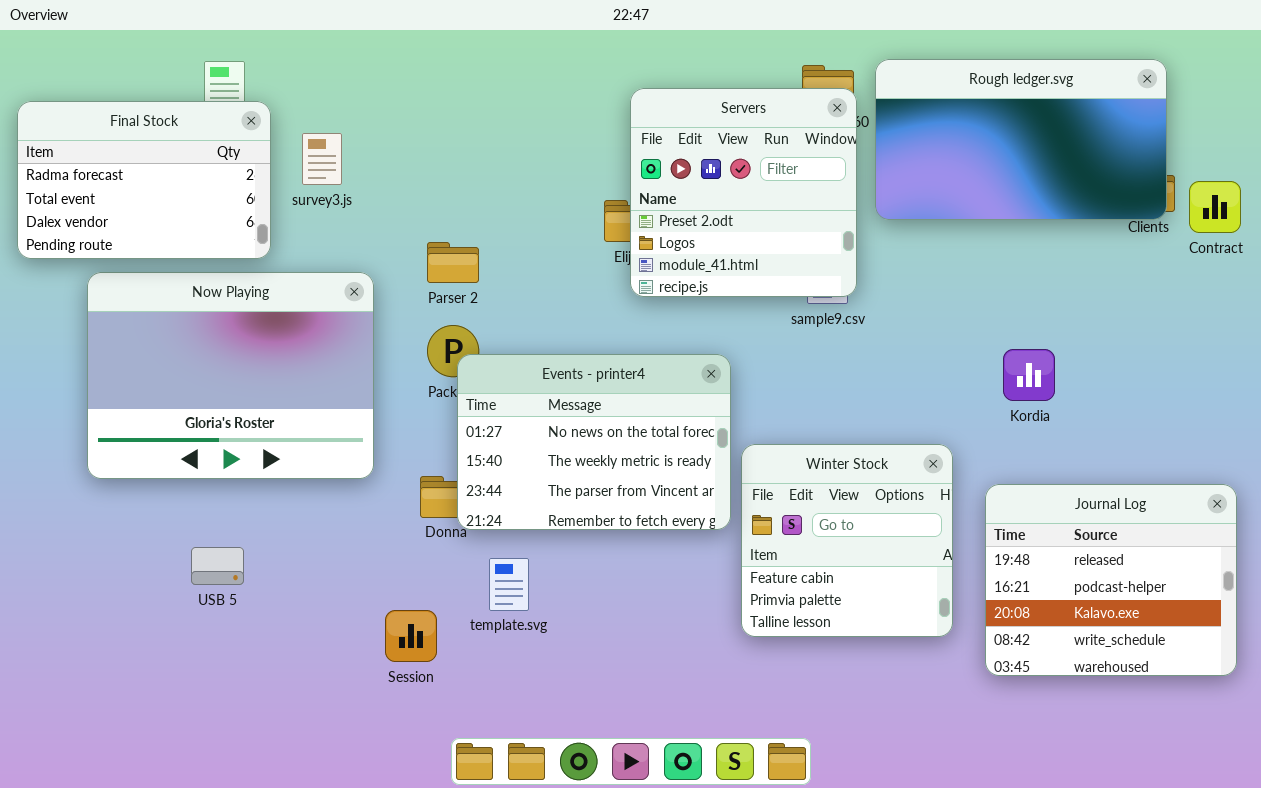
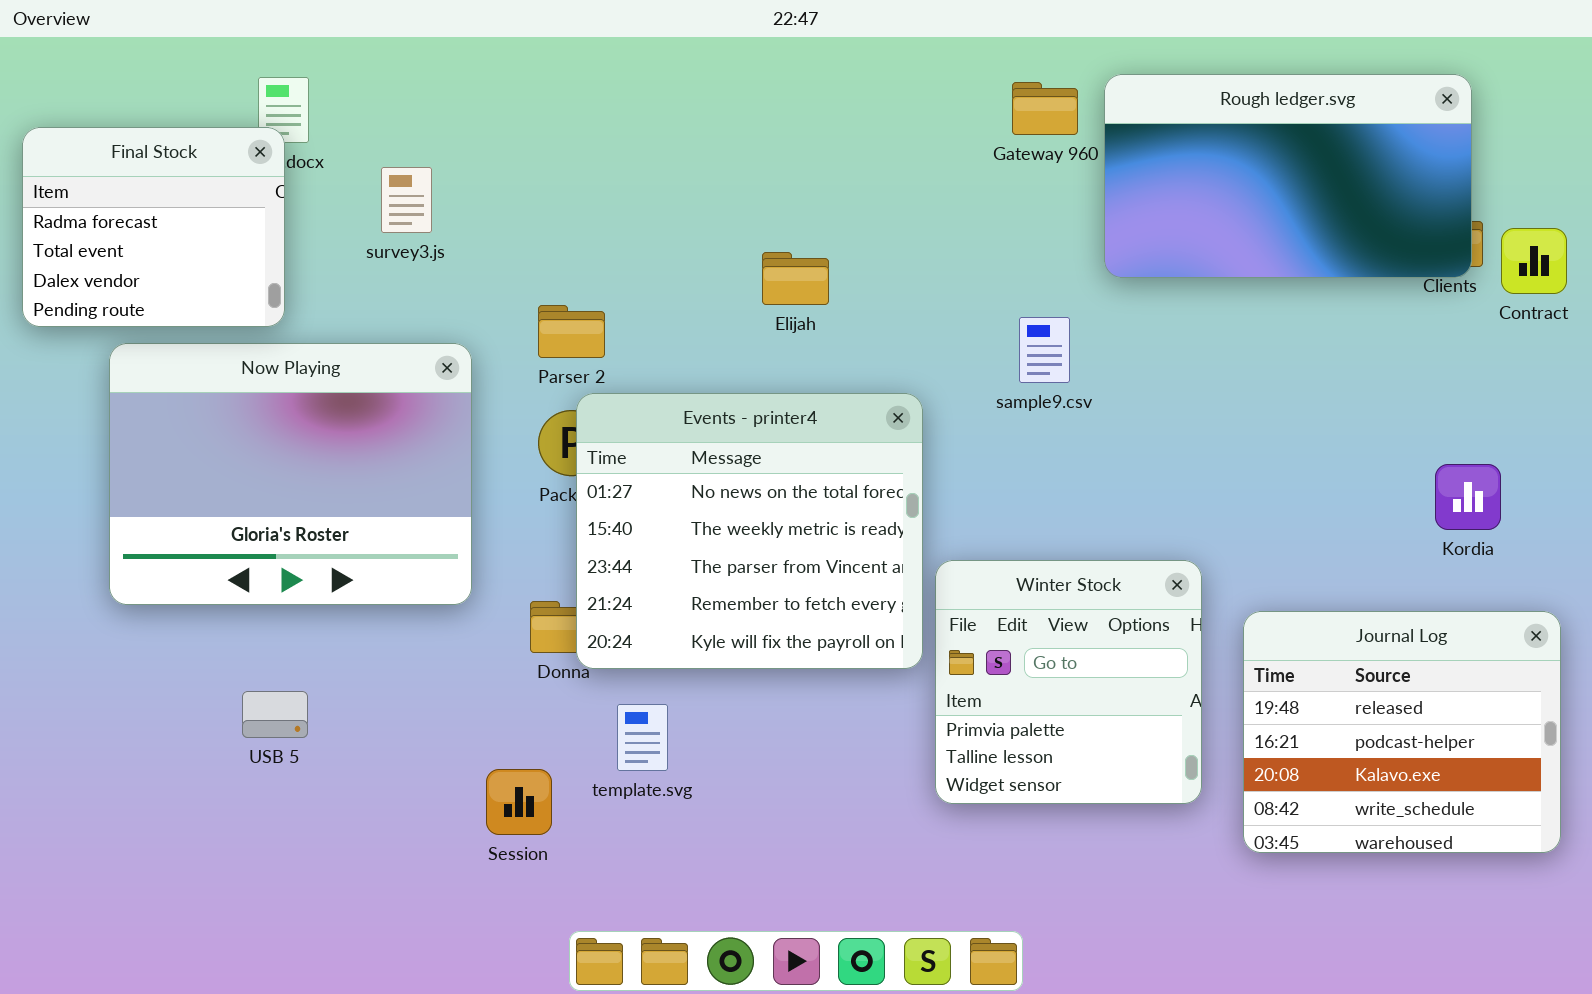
Servers: [630,88,857,297] -> none, closed
Final Stock: [17,101,271,259] -> [22,127,285,327], resized
Kordia: [1003,349,1055,401] -> [1435,464,1501,530], moved
Events - printer4: [457,354,731,530] -> [576,393,923,669], resized
Winter Stock: [741,444,953,637] -> [935,560,1202,804], scrolled down 1 row

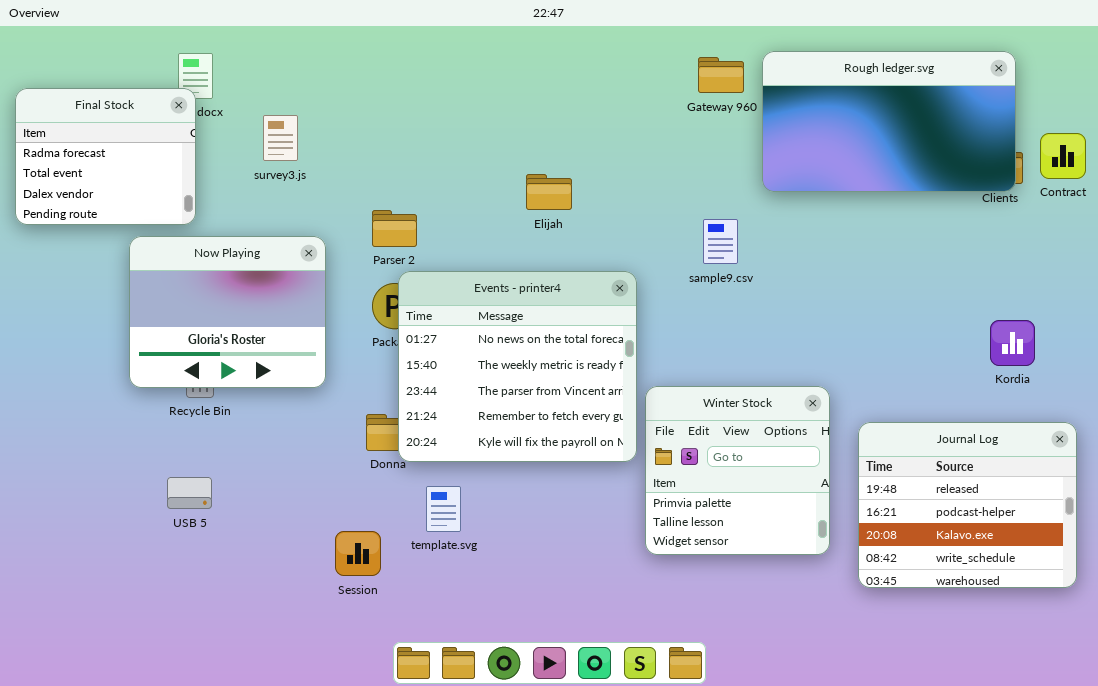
Contract: [1501,228,1567,294] -> [1040,133,1086,179], moved
Now Playing: [109,343,472,605] -> [129,236,326,388], resized

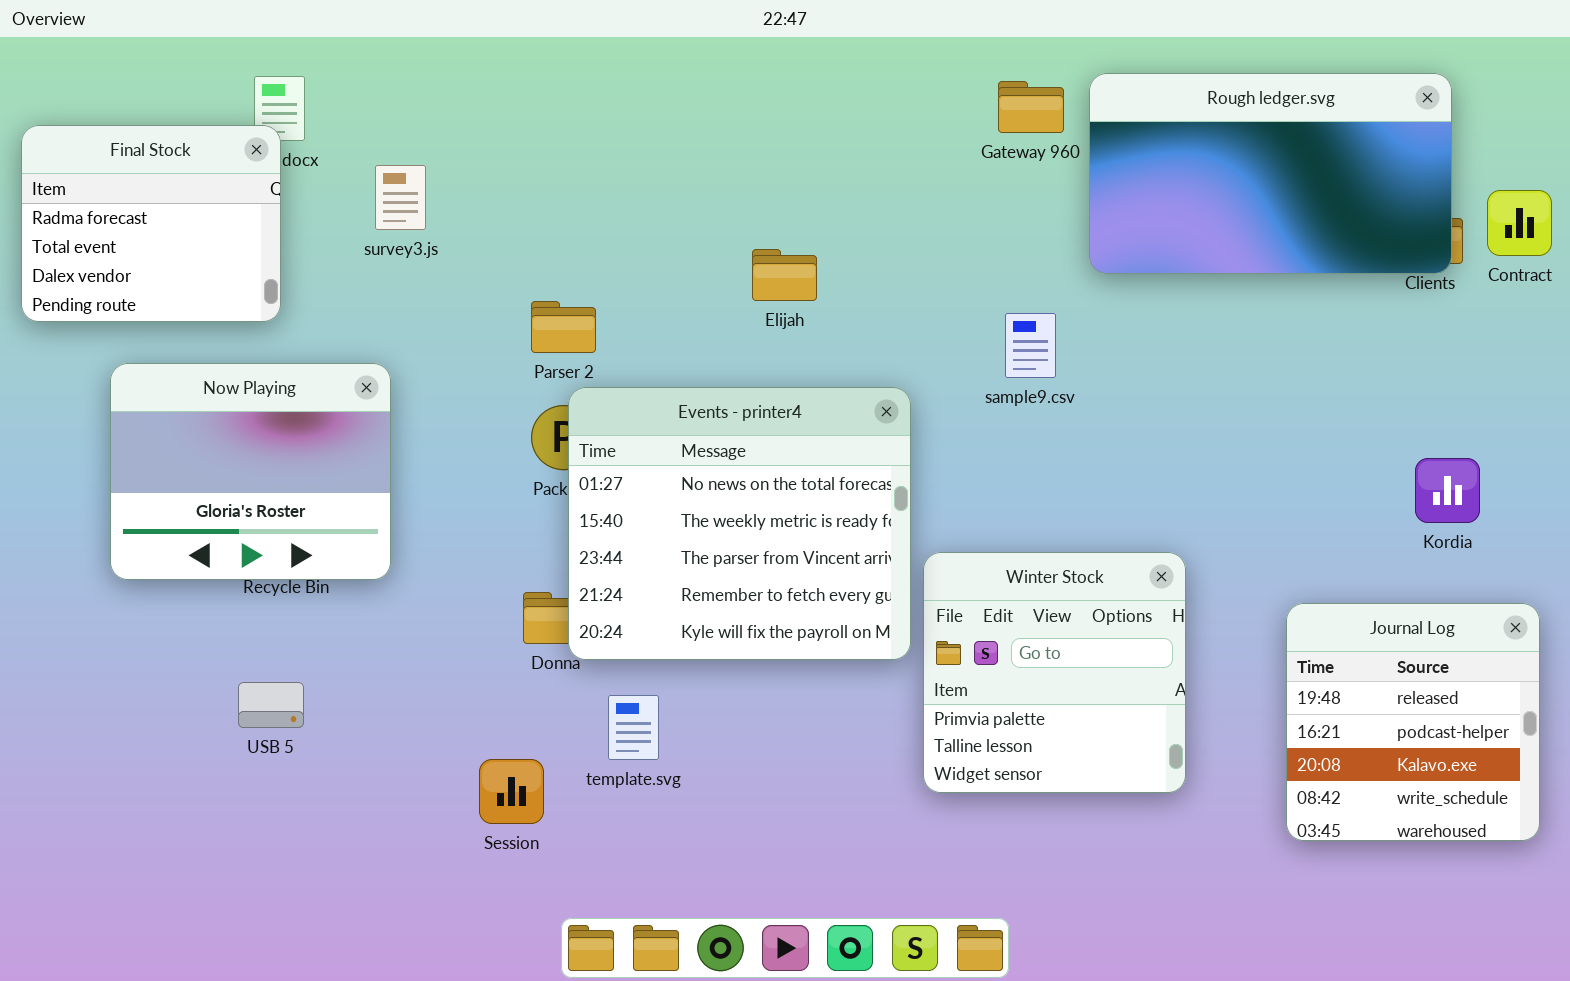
Now Playing: [129,236,326,388] -> [110,363,391,580], moved
Journal Log: [858,422,1077,588] -> [1286,603,1540,841], resized

